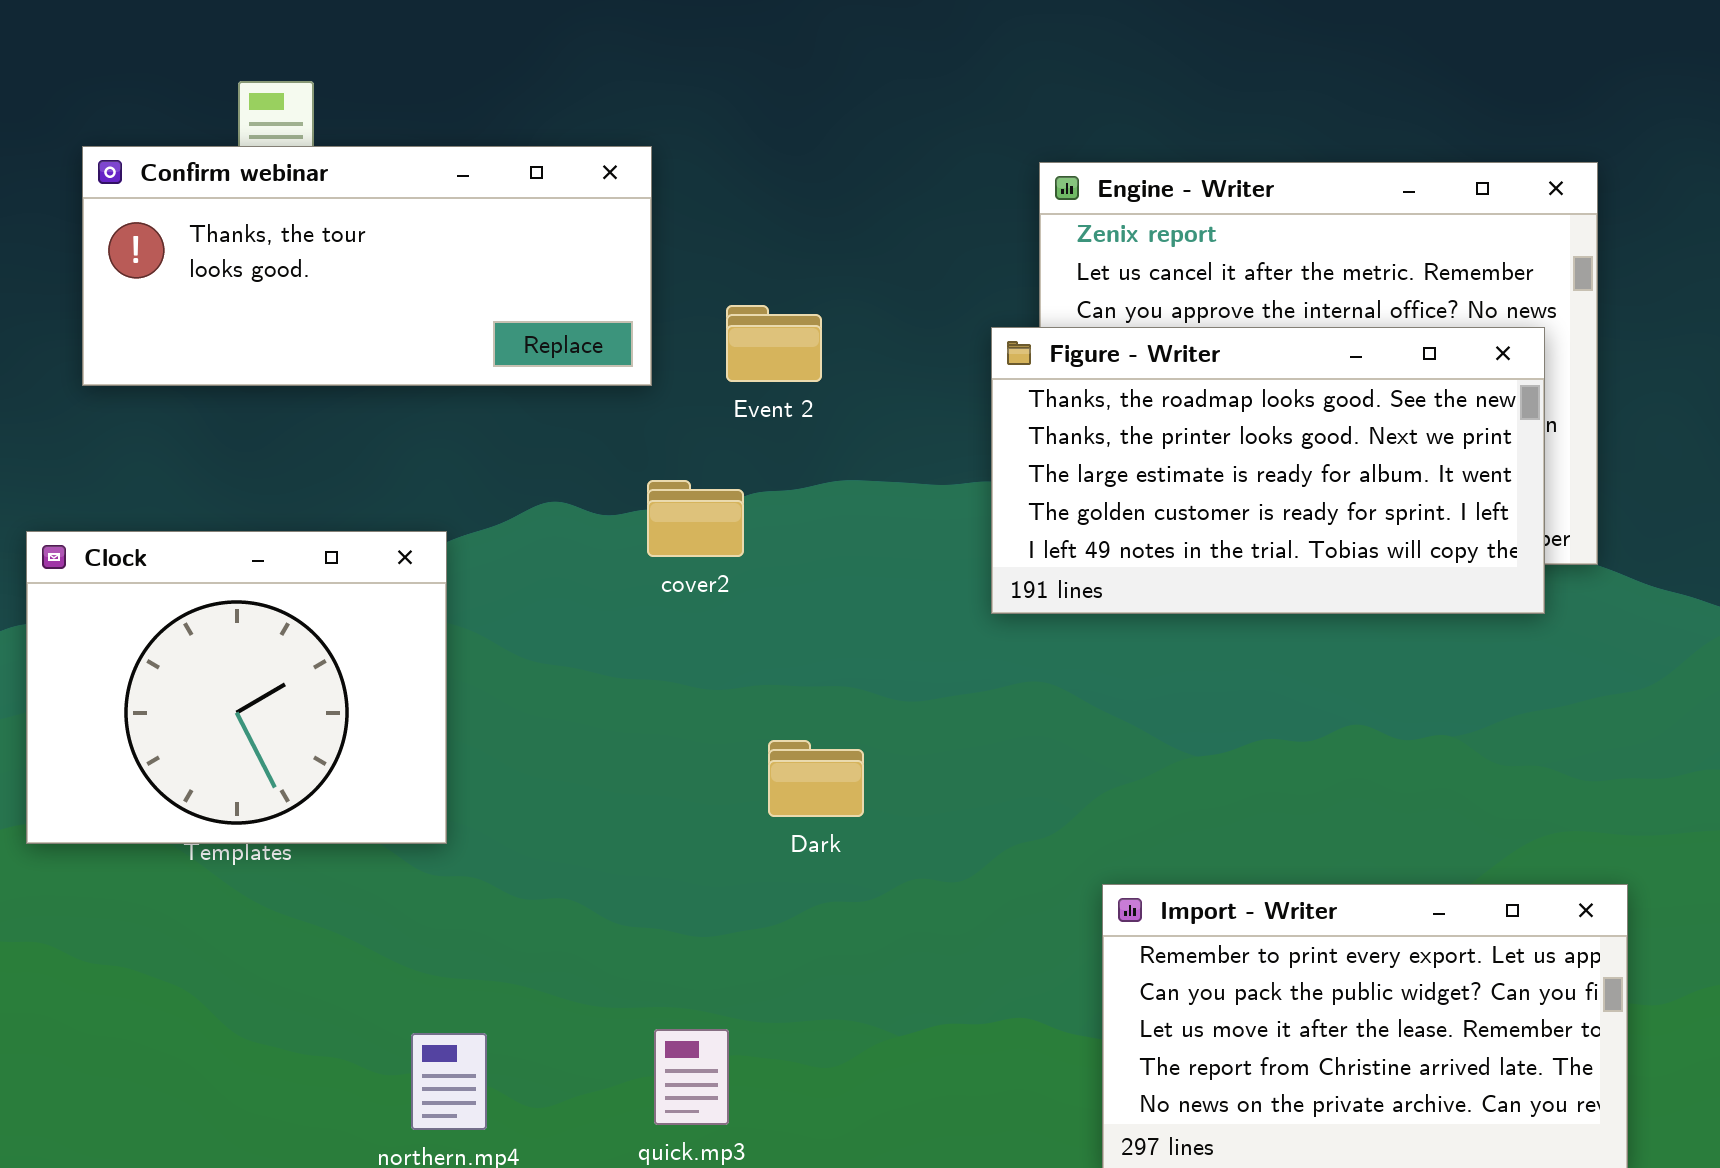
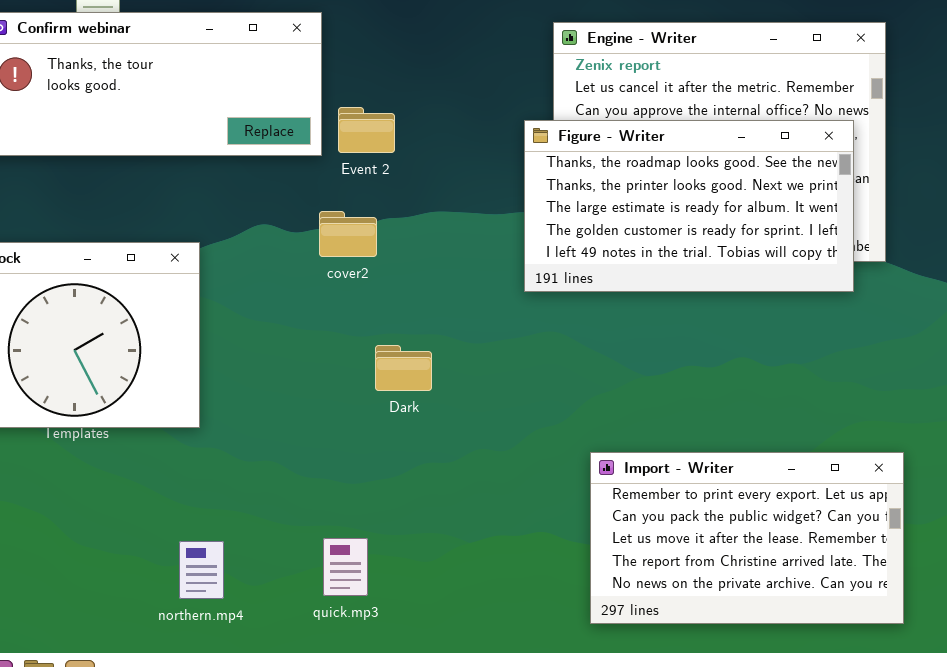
Event 2: [726,305,822,382] -> [338,107,395,153], moved
Dark: [768,740,864,817] -> [375,345,432,391], moved

